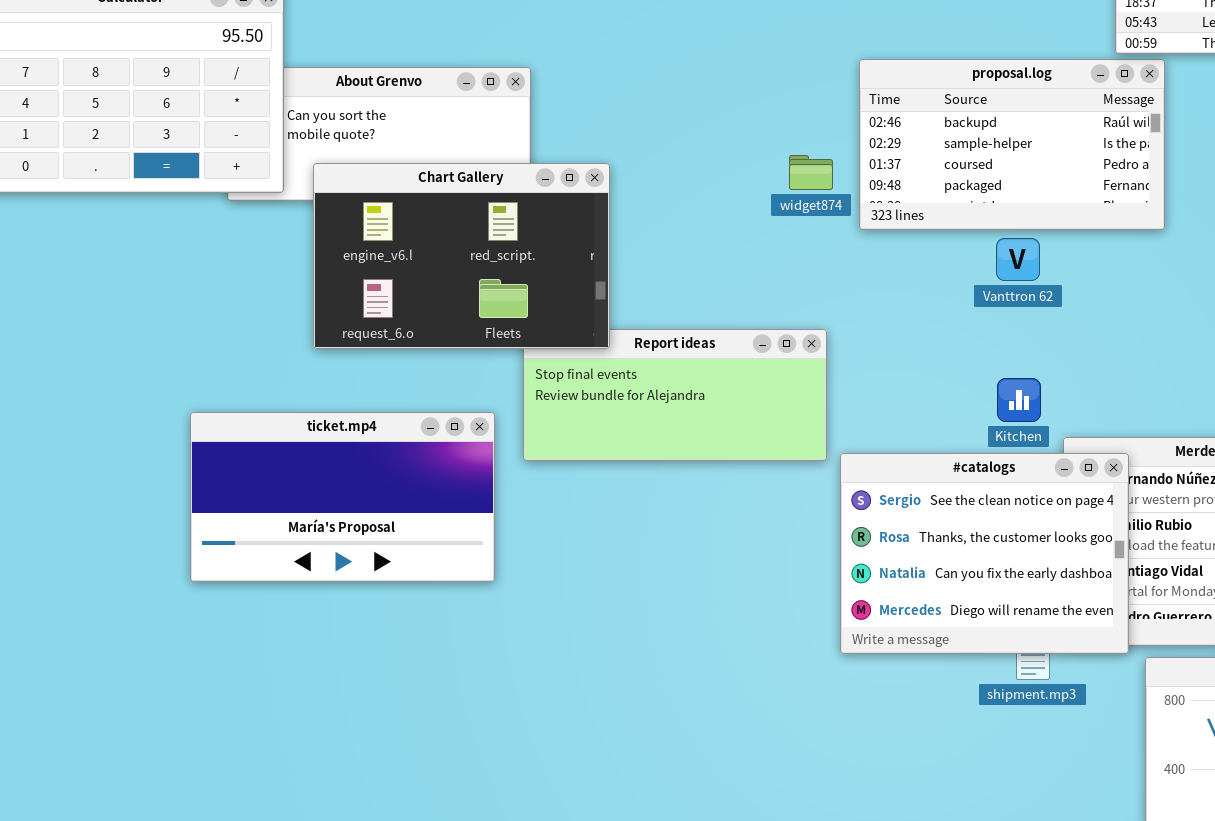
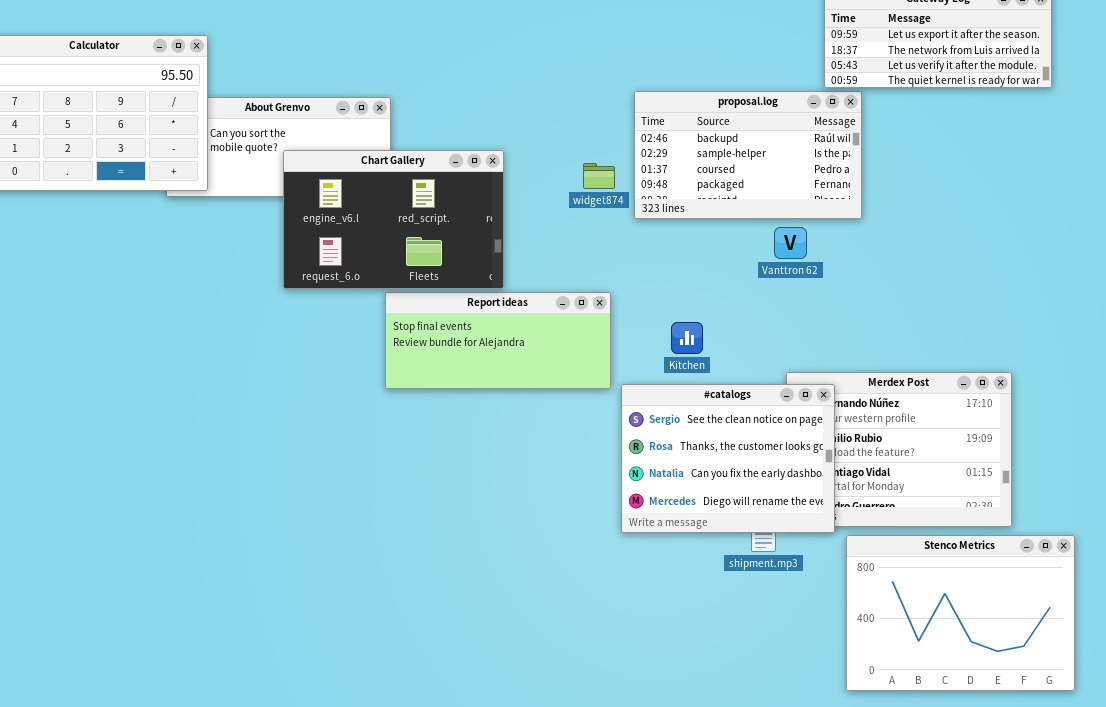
Chart Gallery: [313,163,610,349] -> [283,150,504,289], moved
Vanttron 62: [996,238,1040,281] -> [774,227,807,259], moved
Kitchen: [997,378,1041,422] -> [671,322,703,354], moved
ticket.mp4: [190,412,495,582] -> none, closed

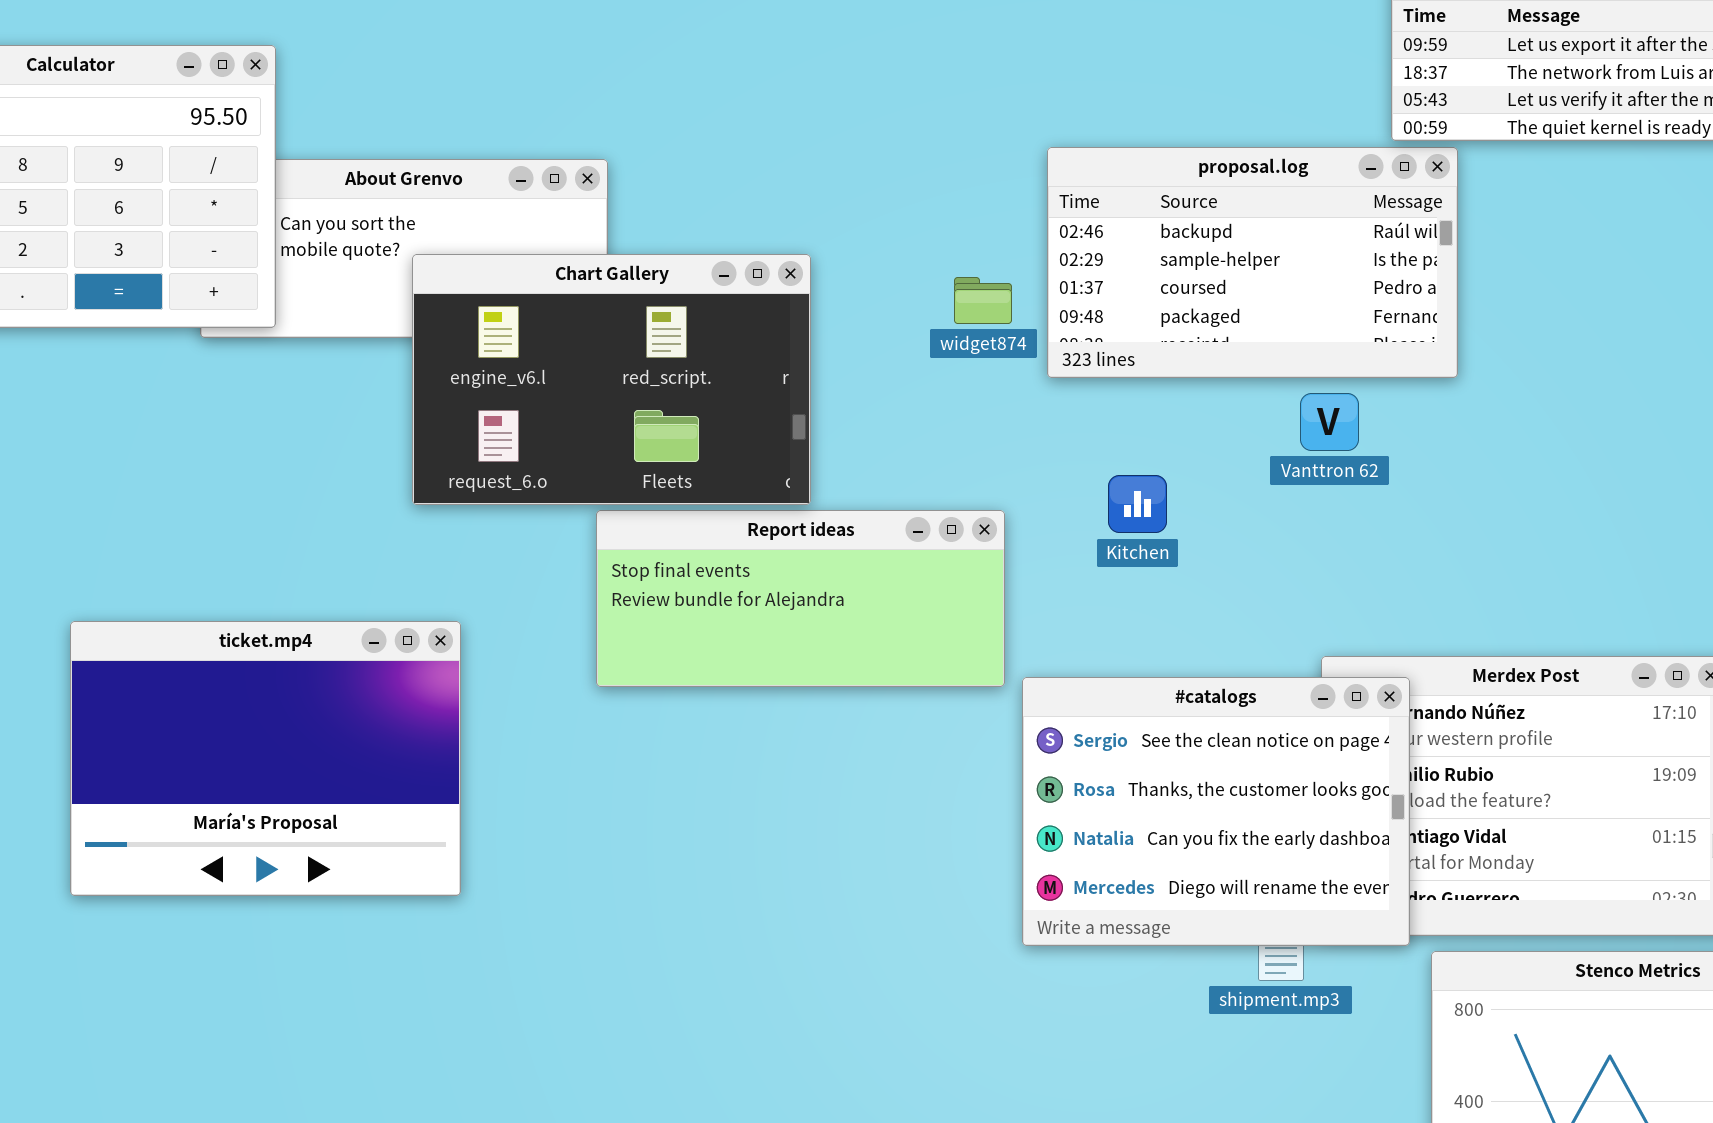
Kitchen: [671,322,703,354] -> [1108,475,1167,533], moved
ticket.mp4: none -> [70,621,461,896], opened

